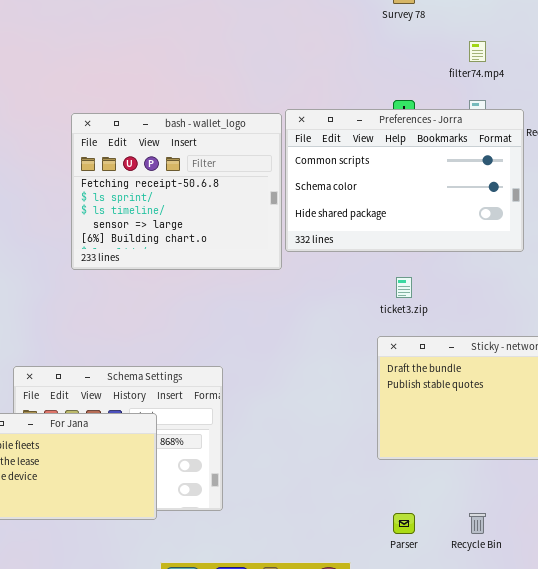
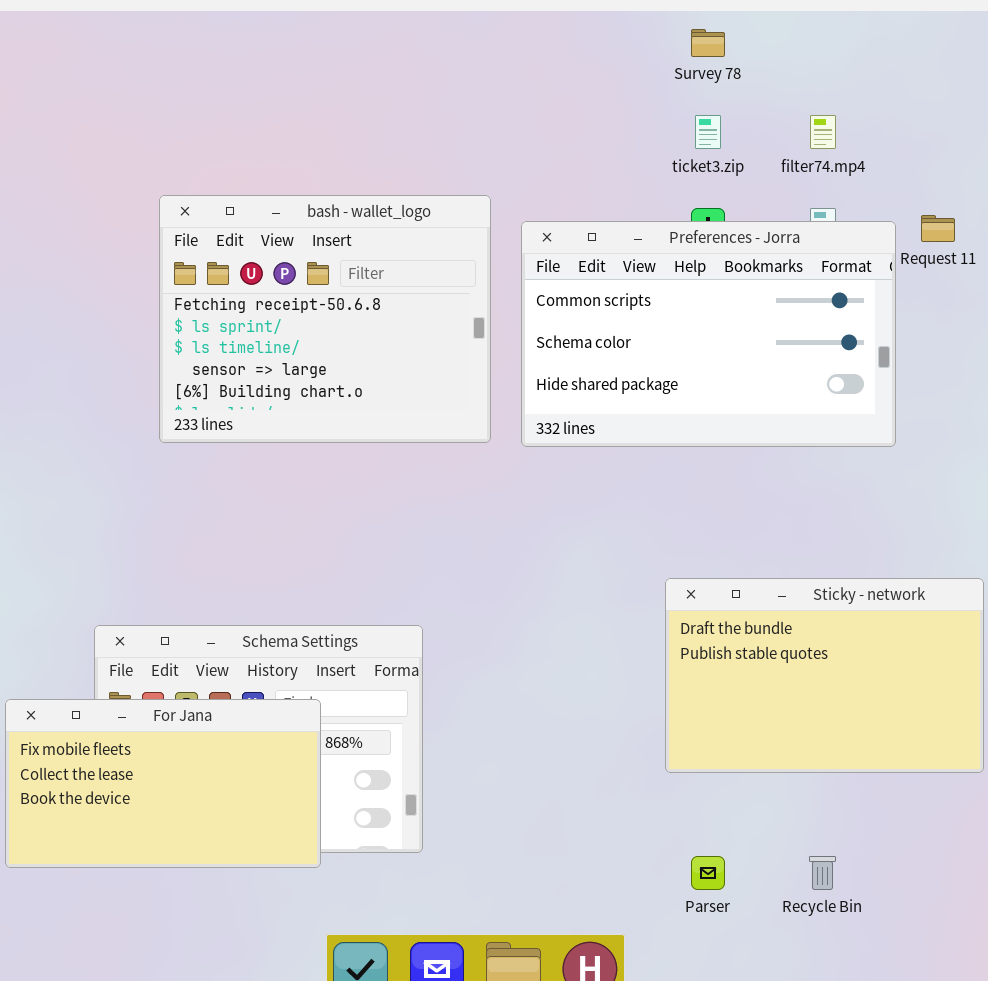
bash - wallet_logo: [71,113,282,270] -> [159,195,491,443], moved
ticket3.zip: [396,277,412,298] -> [695,115,721,149], moved

